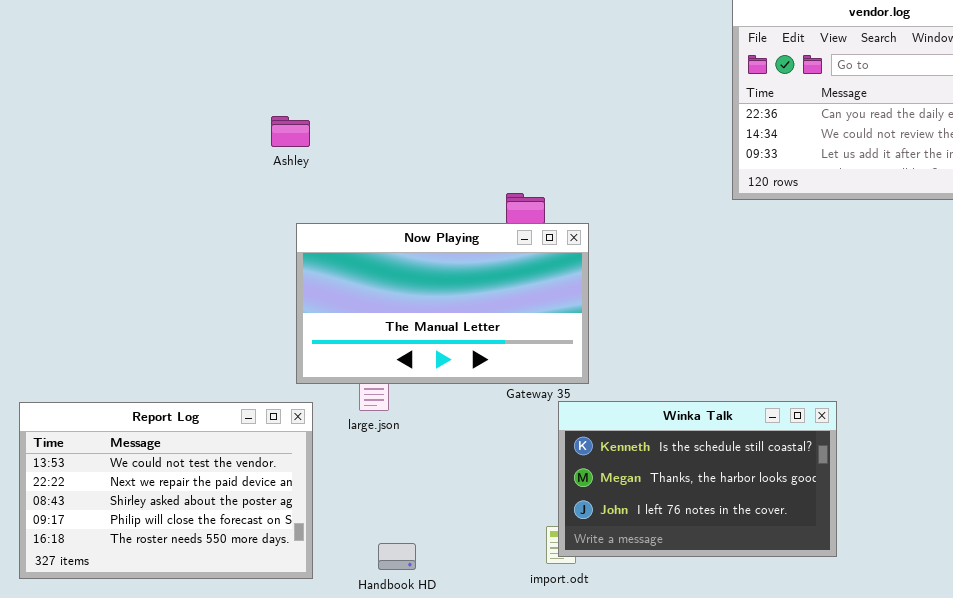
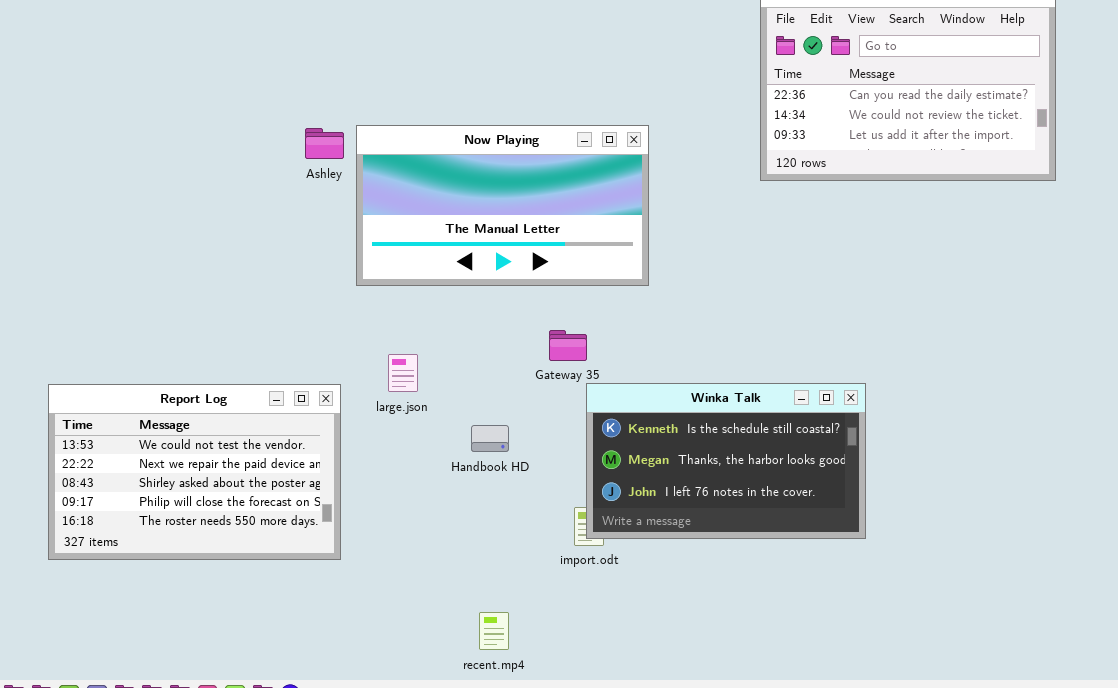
Ashley: [271,116,310,147] -> [305,128,344,159], moved
Now Playing: [296,223,589,384] -> [356,125,649,286], moved
Handbook HD: [378,543,416,570] -> [471,425,509,452], moved

